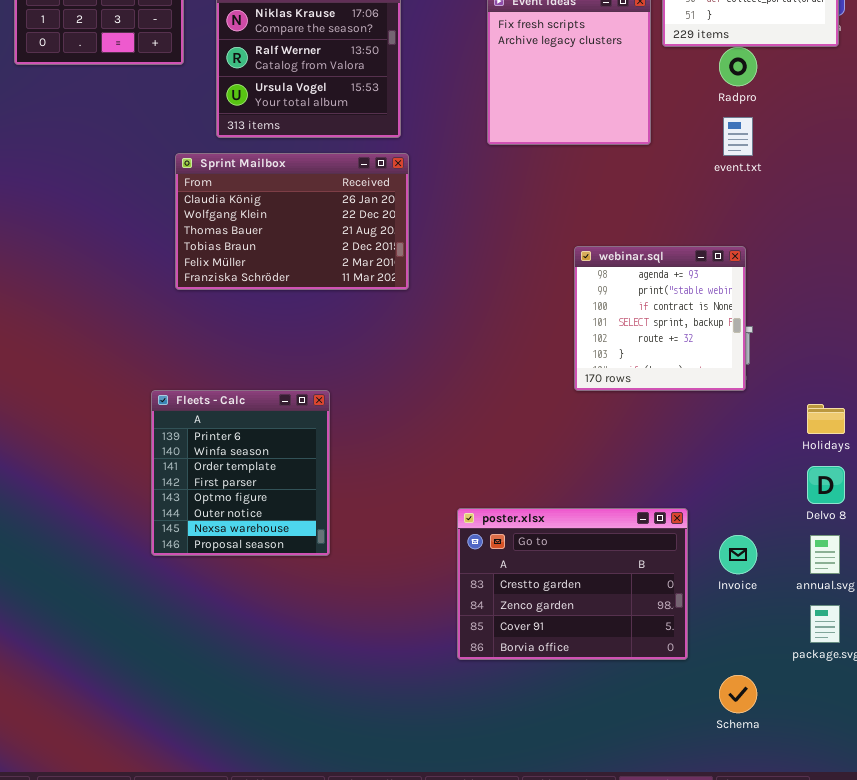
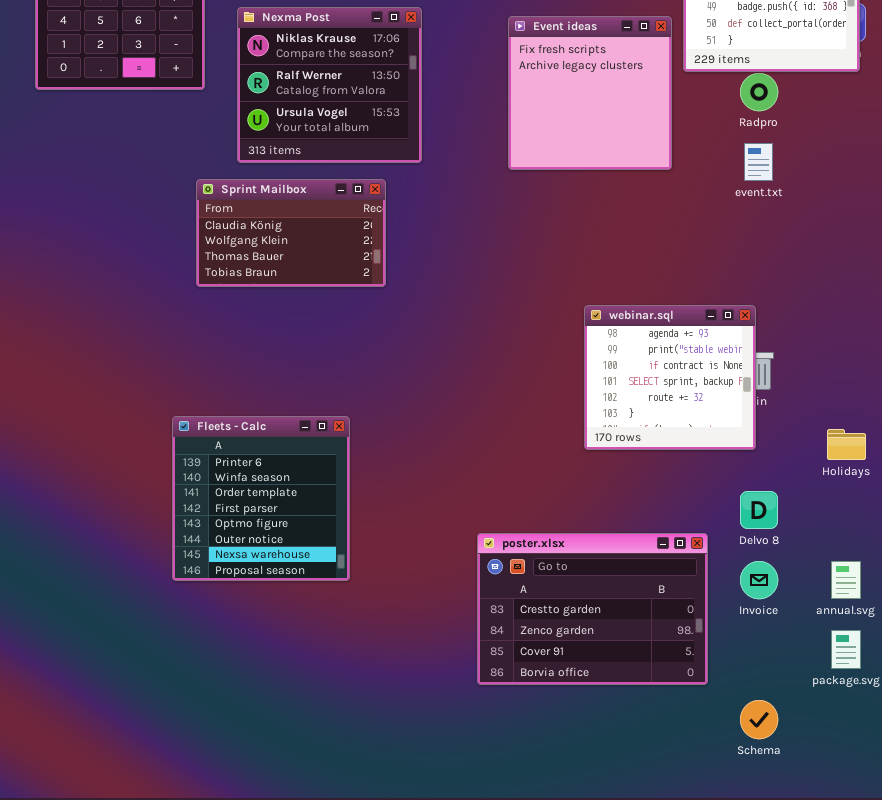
Sprint Mailbox: [175,153,409,290] -> [196,179,386,287], resized
webinar.sql: [574,246,746,391] -> [584,305,756,450], moved
Delvo 8: [807,466,845,504] -> [740,491,778,529], moved

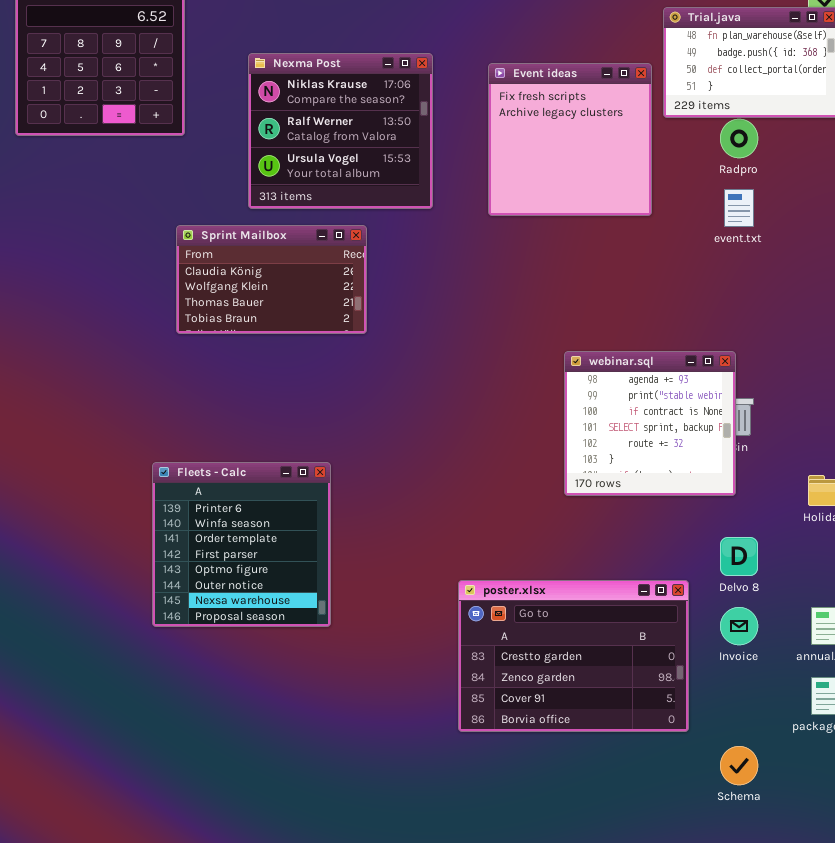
Nexma Post: [237,7,422,163] -> [248,53,433,209], moved

